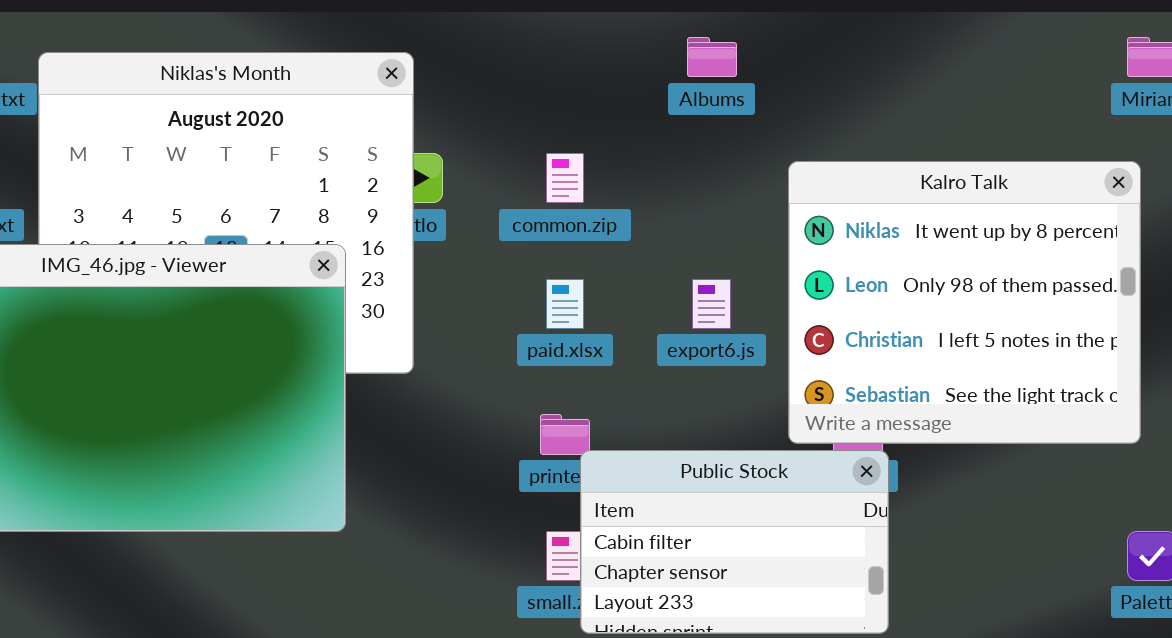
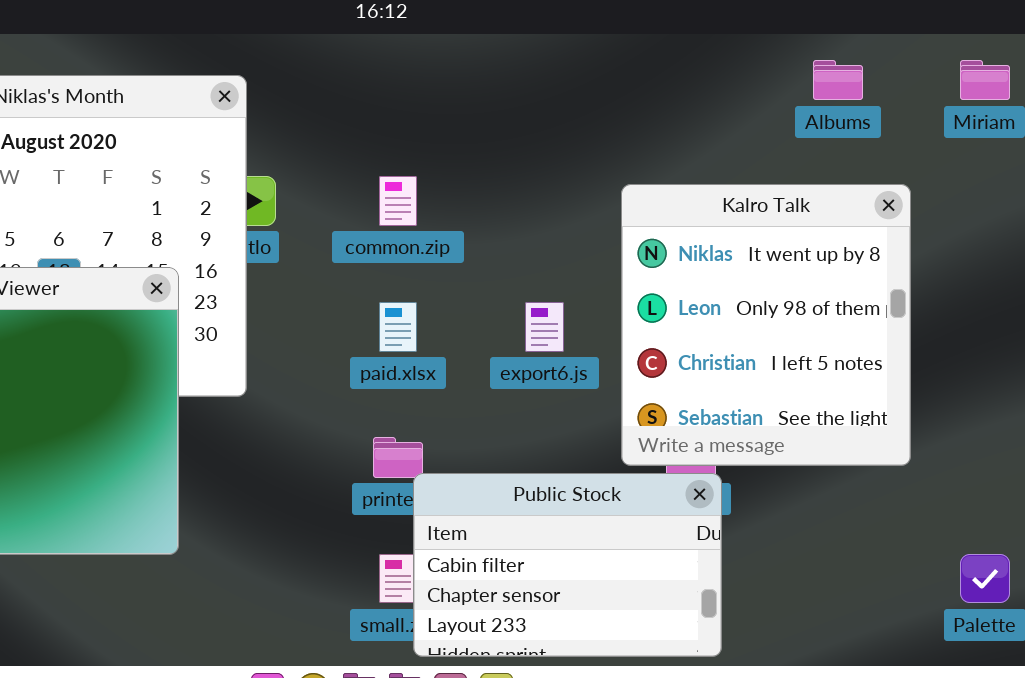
Albums: [687,37,737,77] -> [813,60,863,100], moved
Kalro Talk: [788,161,1141,444] -> [621,184,911,466], resized

